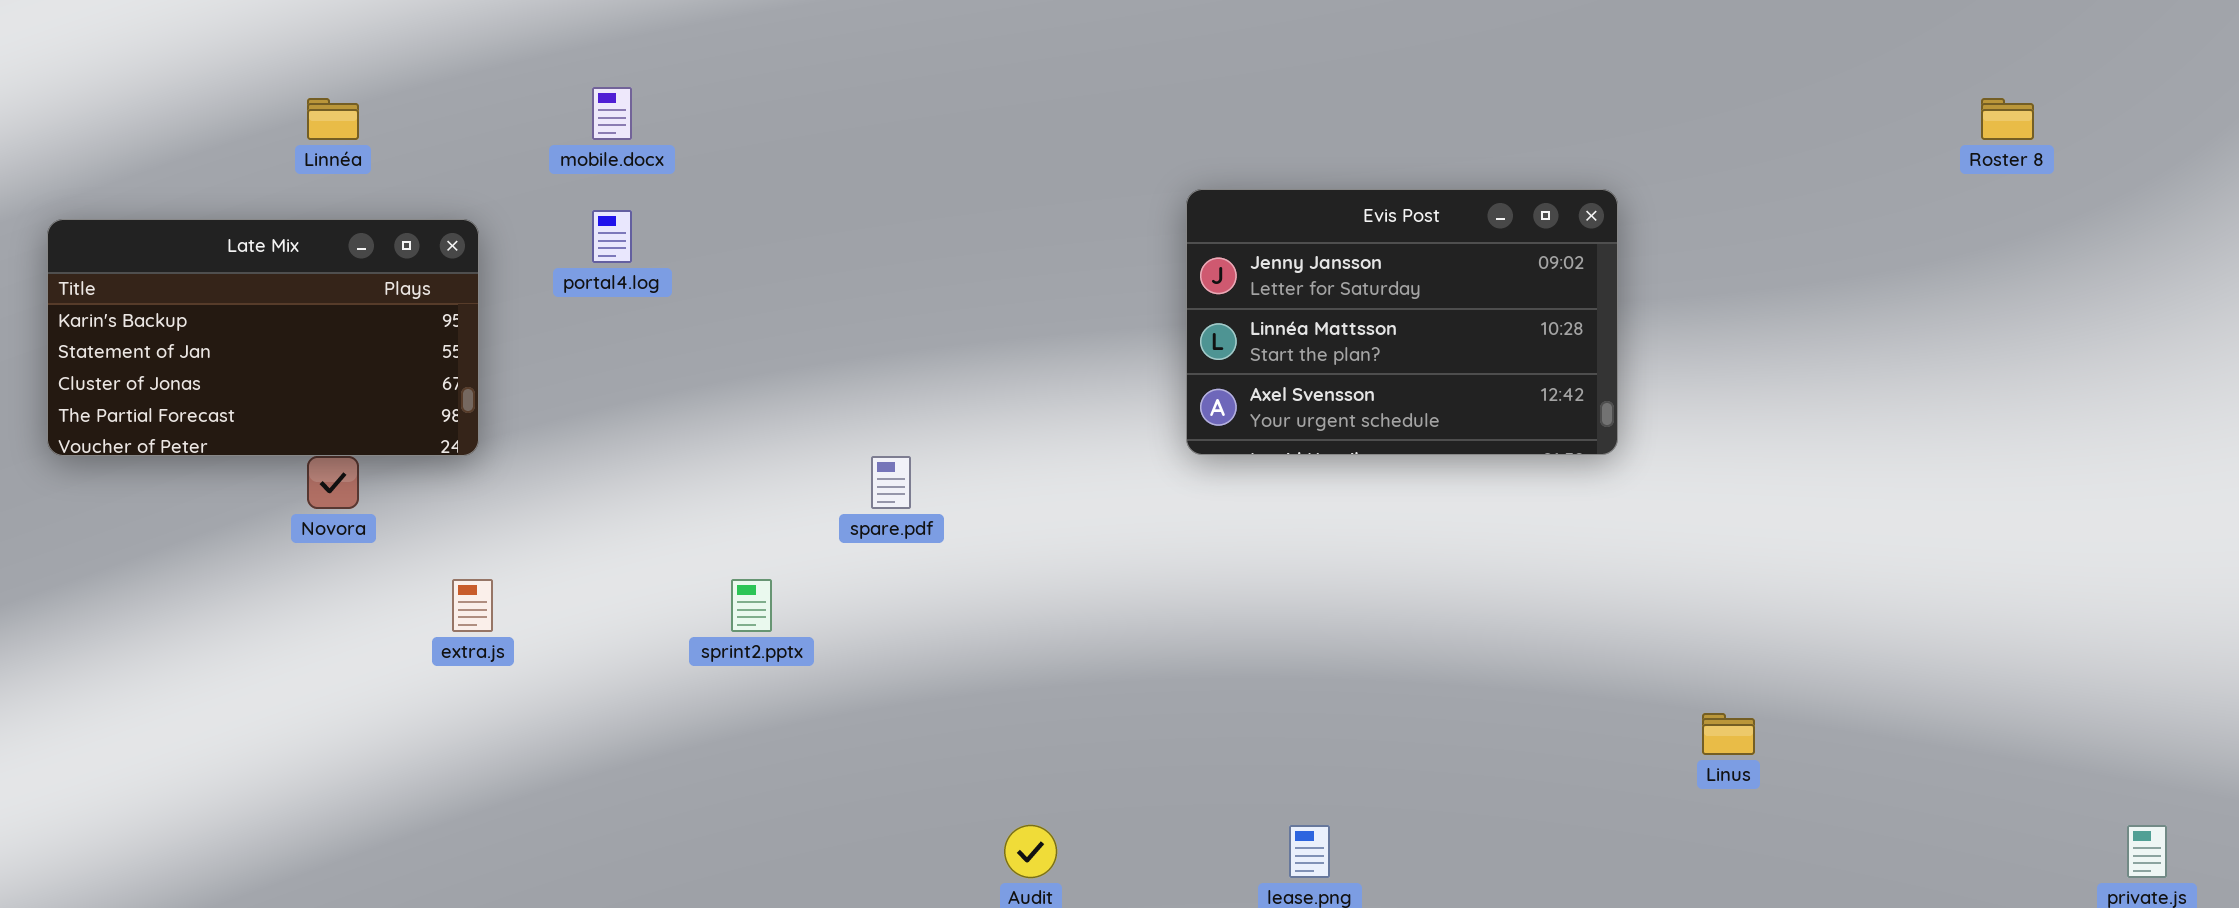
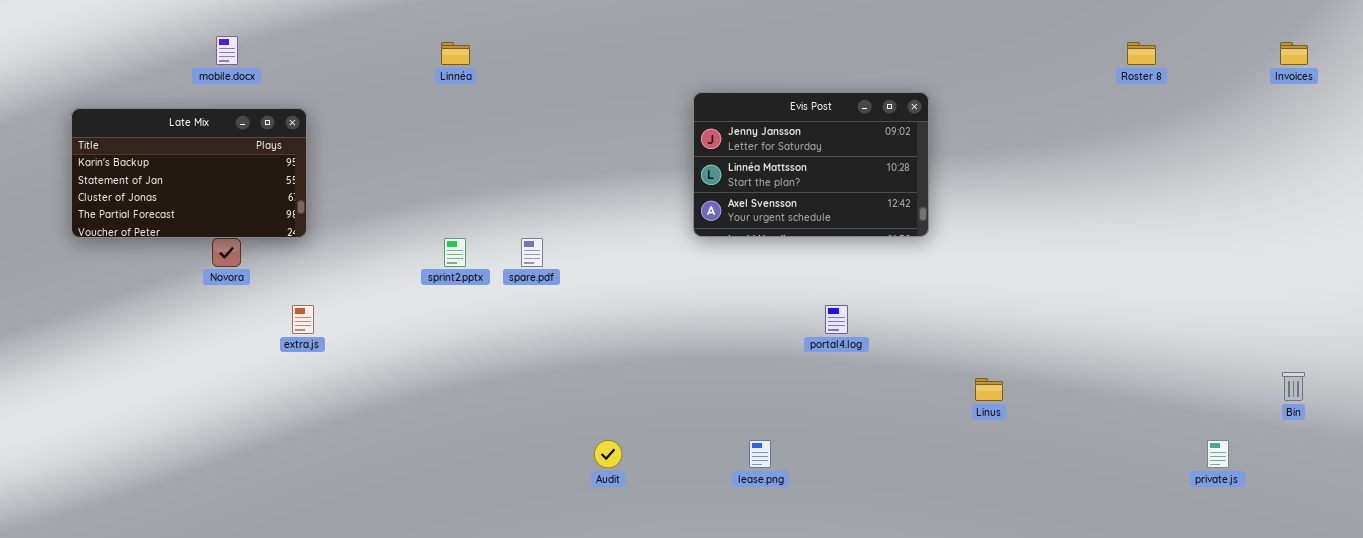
mobile.docx: [592,87,632,140] -> [216,36,238,65], moved
Linnéa: [307,98,359,140] -> [441,42,470,65], moved
portal4.log: [592,210,632,263] -> [825,305,848,334], moved
sprint2.pptx: [731,579,772,632] -> [444,238,466,267], moved

